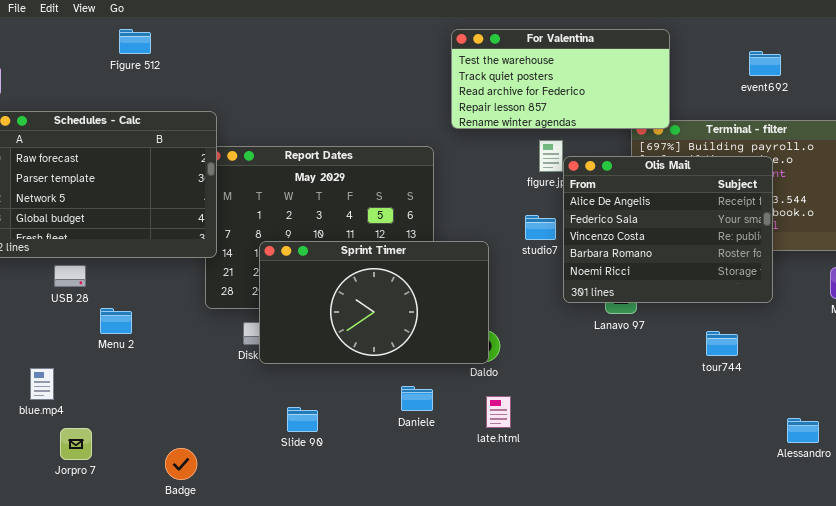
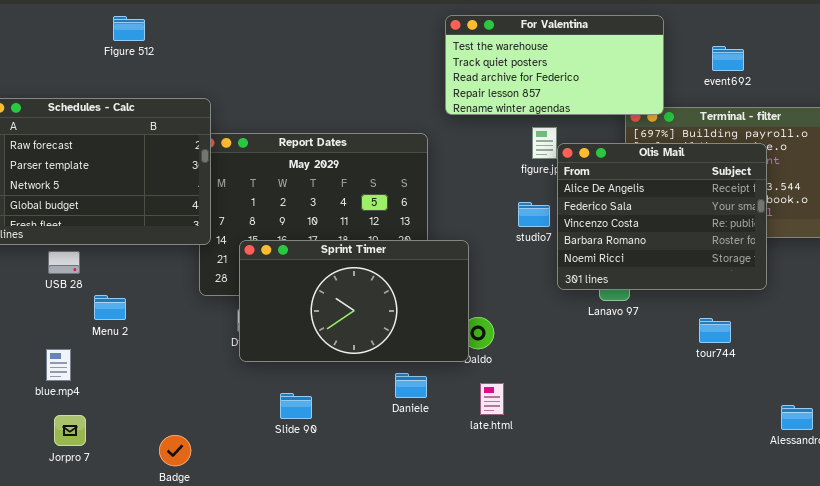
event692: [749,51,781,76] -> [712,46,744,71], moved
Sprint Timer: [259,241,489,364] -> [239,240,469,362], moved
blue.mp4: [30,368,54,400] -> [46,349,71,381], moved

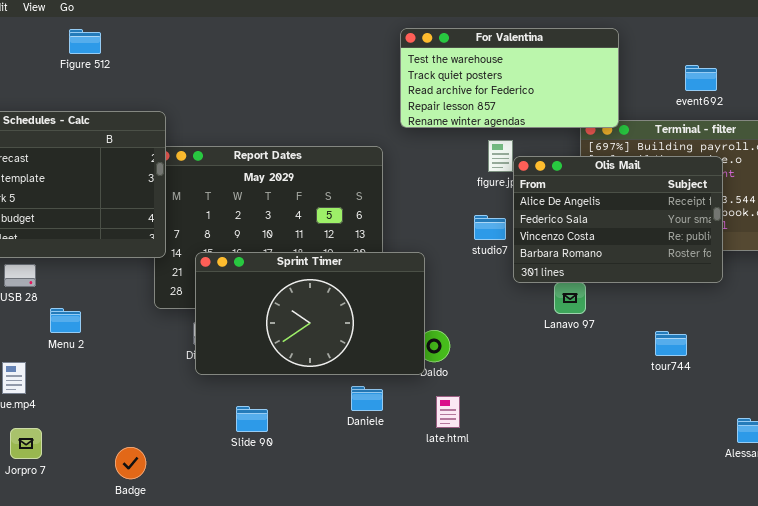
event692: [712,46,744,71] -> [685,65,717,91], moved
Olis Mail: [557,143,767,290] -> [513,156,723,283], resized

